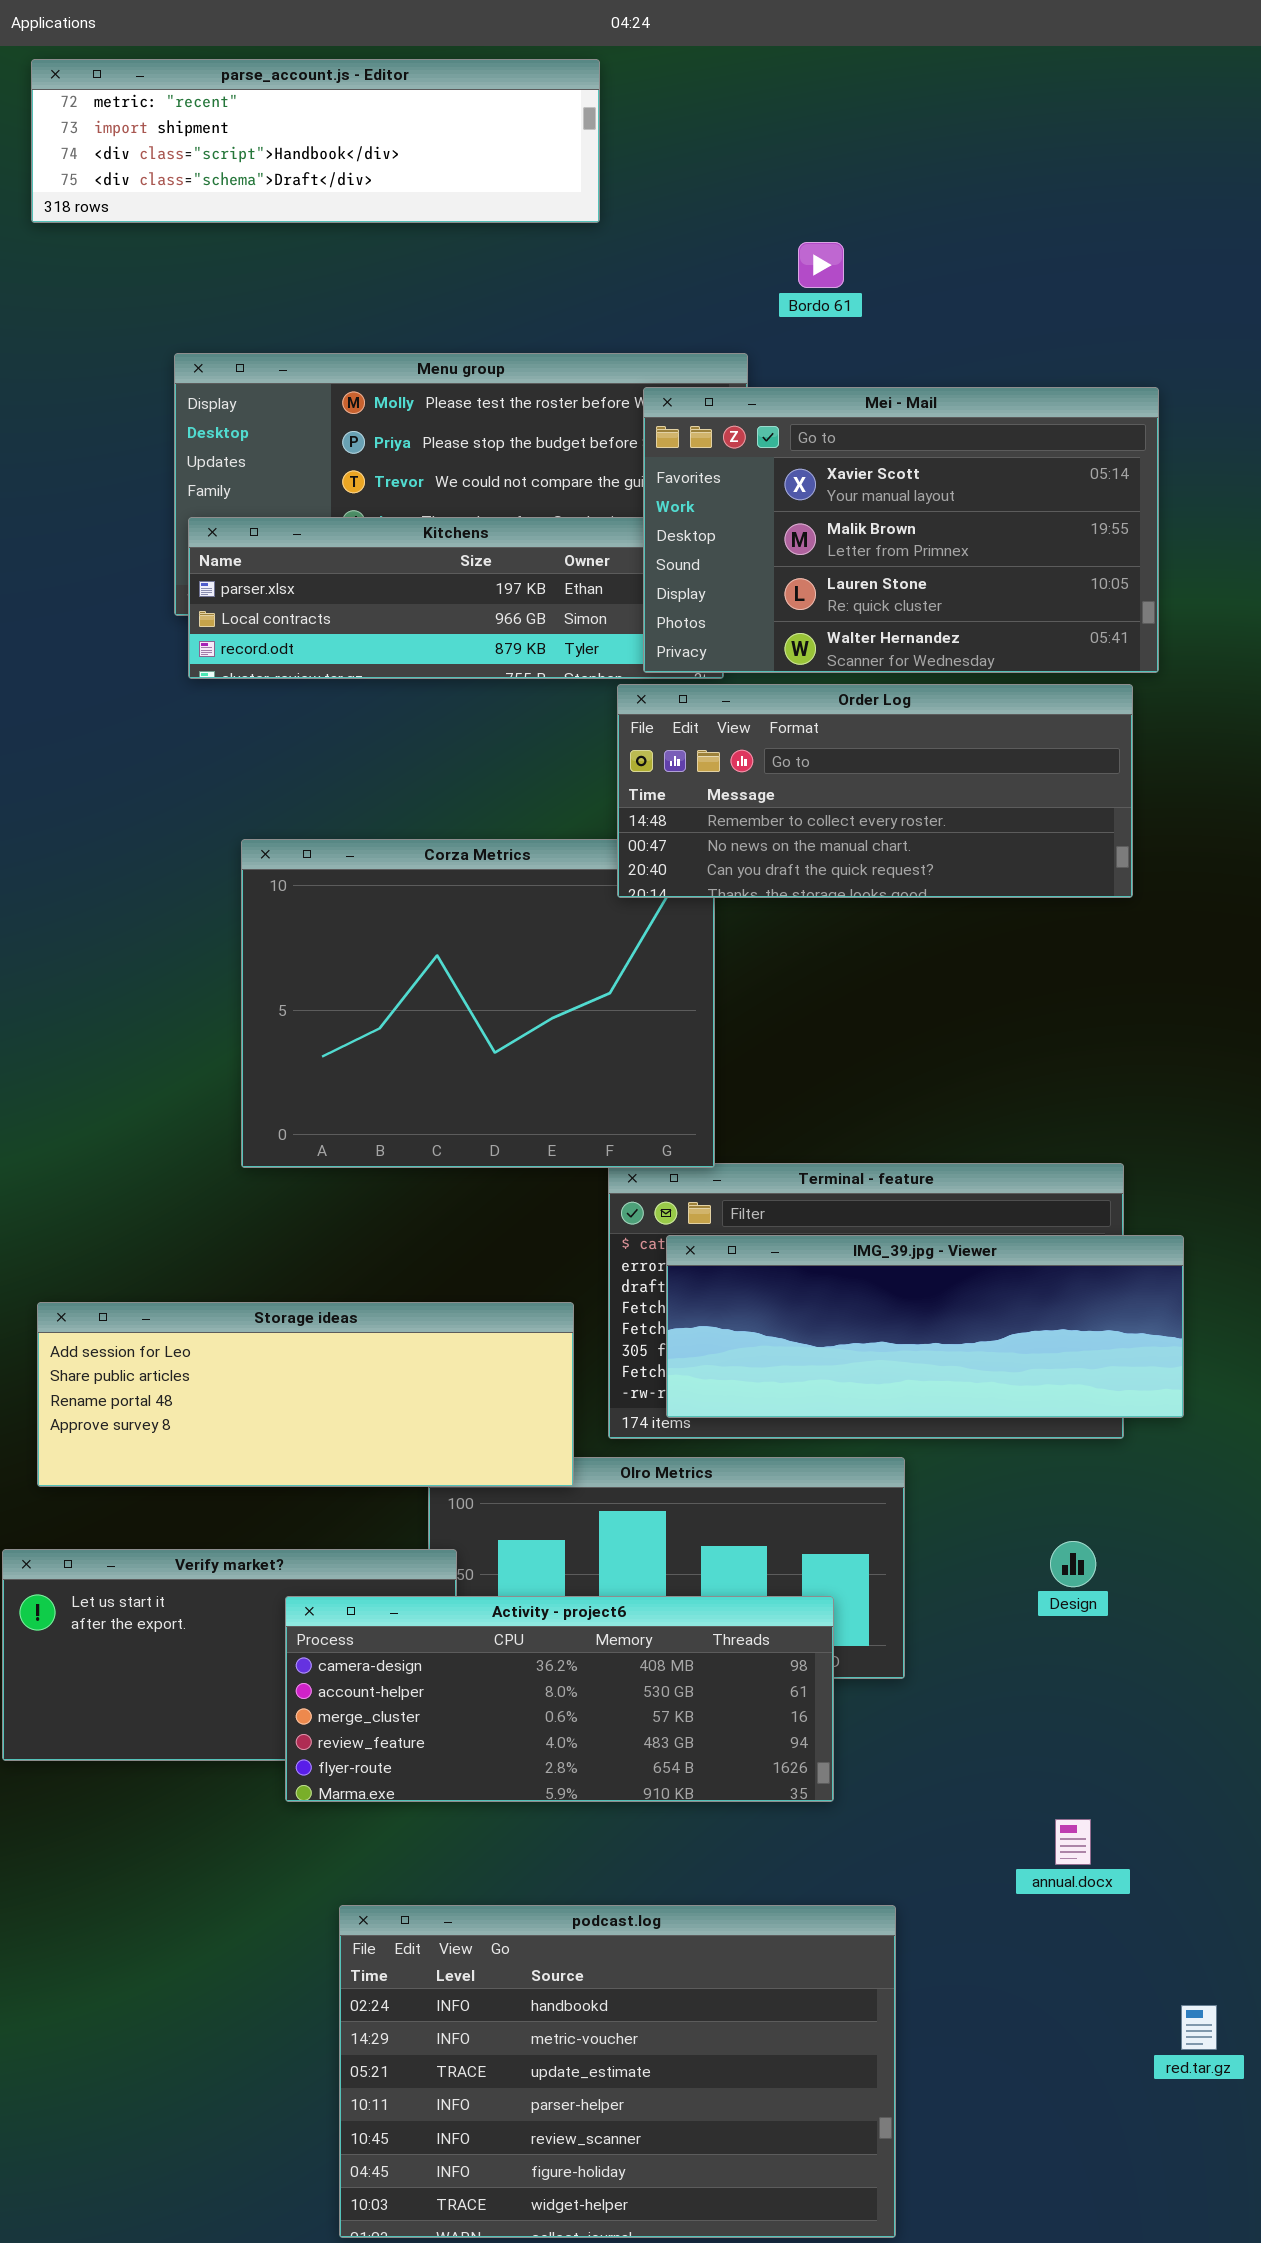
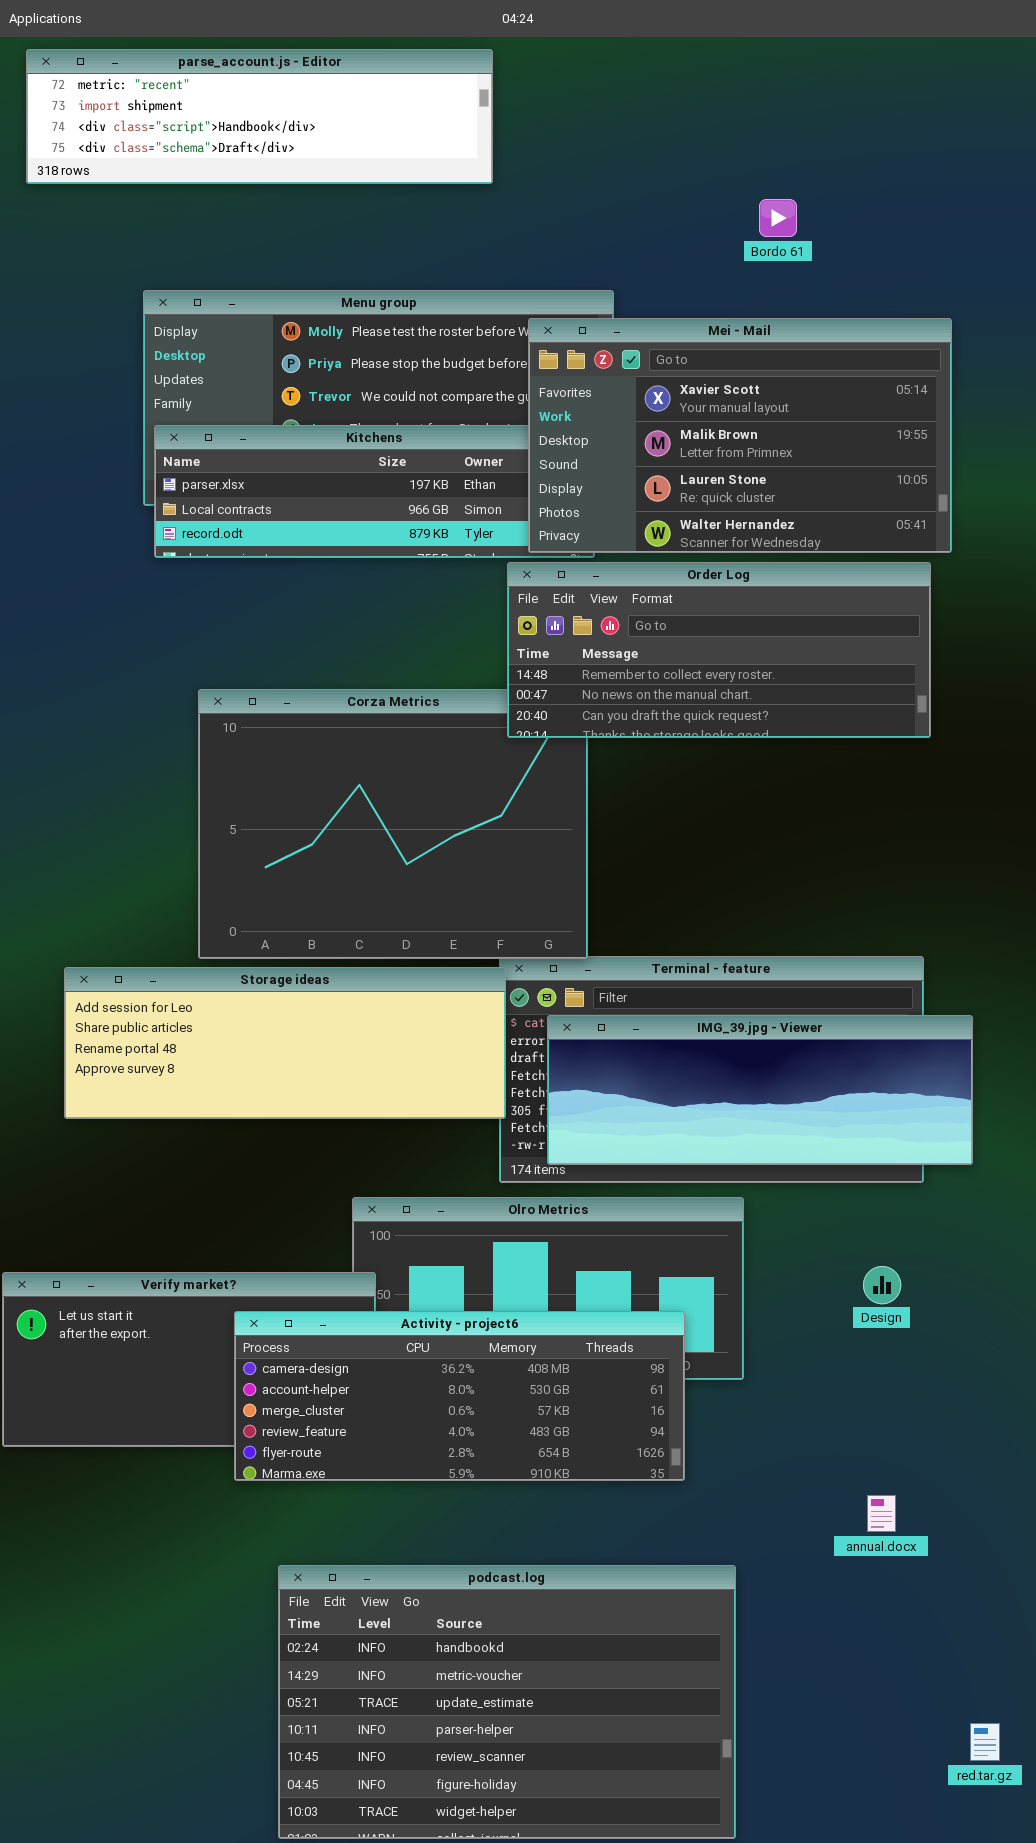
Bordo 61: [798,242,844,288] -> [759,199,797,237], moved
Storage ideas: [37,1302,574,1487] -> [64,967,506,1119], moved
red.tar.gz: [1181,2005,1217,2050] -> [970,1723,1000,1761], moved

